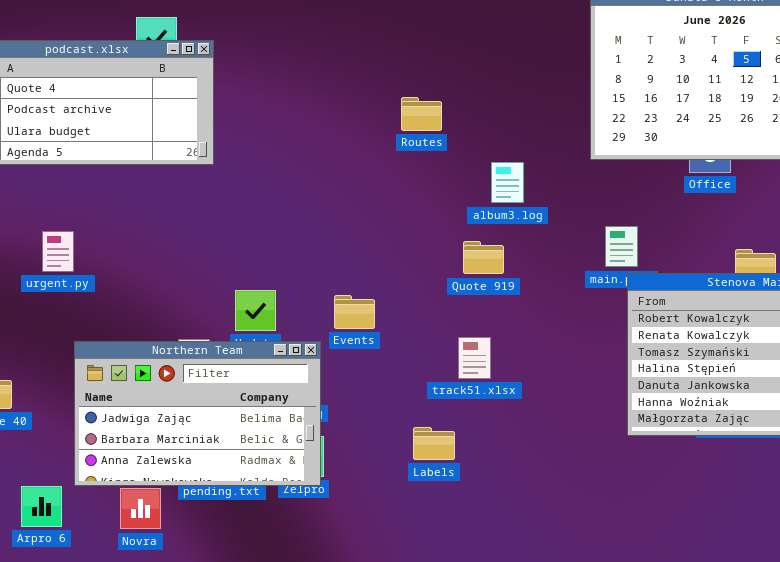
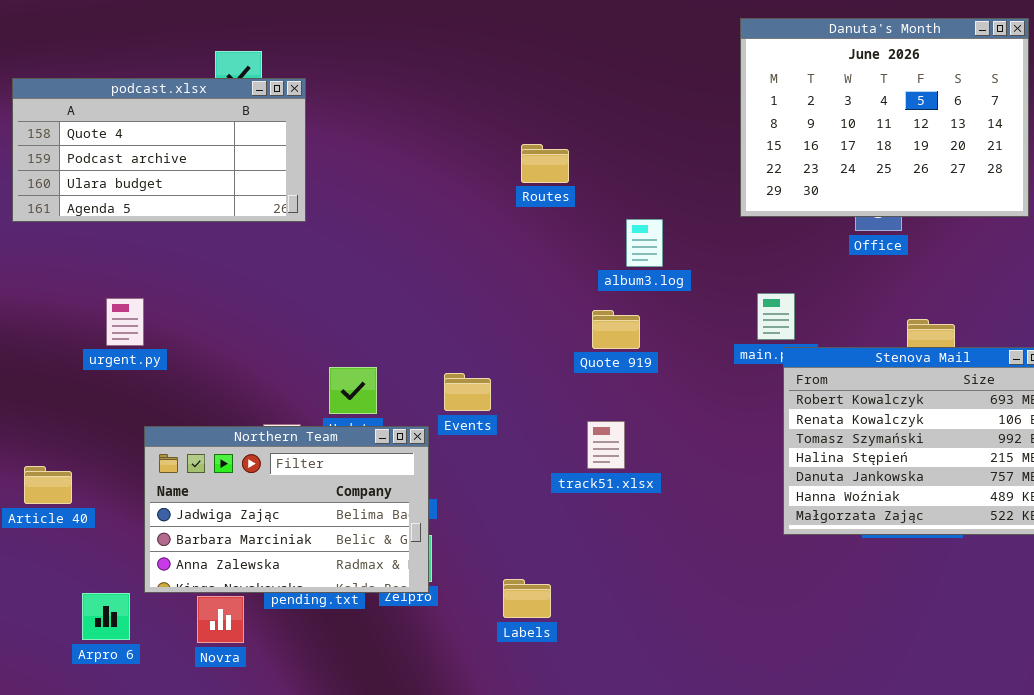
Labels: [413,427,455,460] -> [503,579,551,618], moved

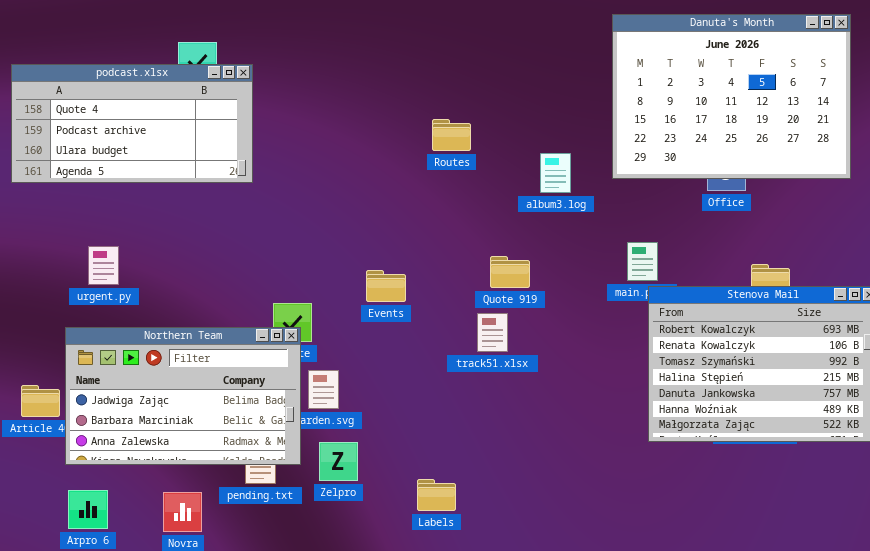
album3.log: [626,219,663,267] -> [540,153,571,193], moved
Events: [444,373,491,411] -> [366,270,406,302], moved
track51.xlsx: [587,421,625,469] -> [477,313,508,352], moved
Northern Team: [144,426,429,593] -> [65,327,301,465], moved

